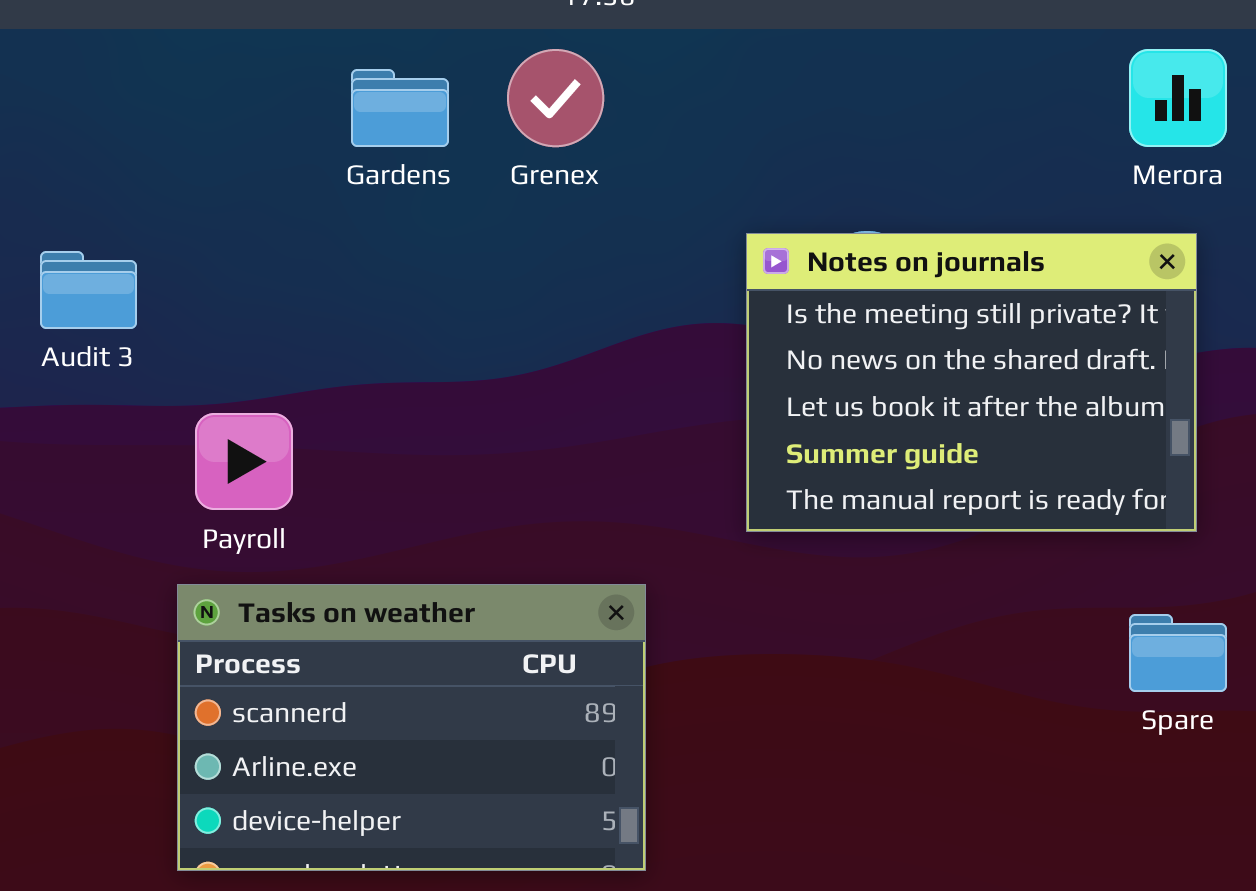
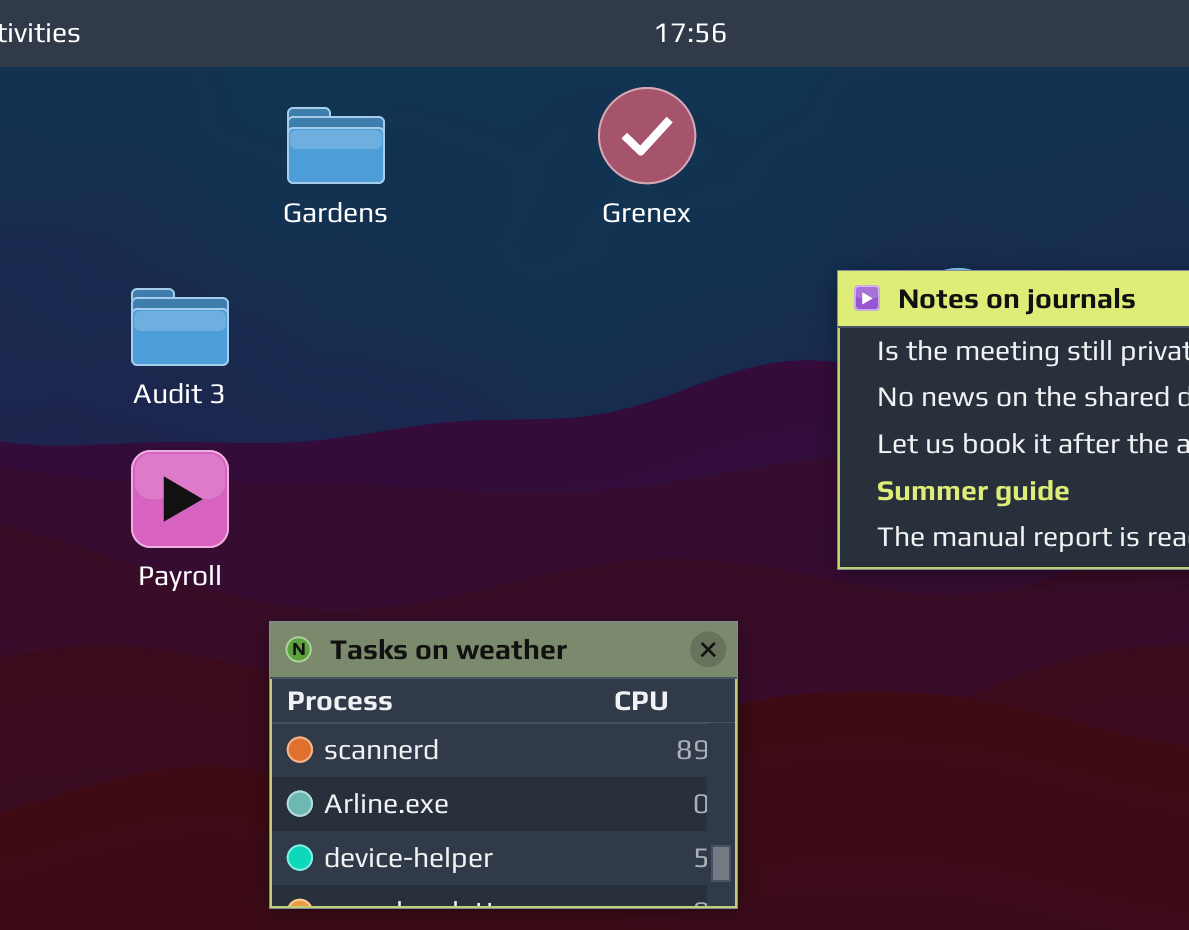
Gardens: [351,69,449,147] -> [287,107,385,184], moved
Payroll: [195,413,293,510] -> [131,450,229,548], moved

